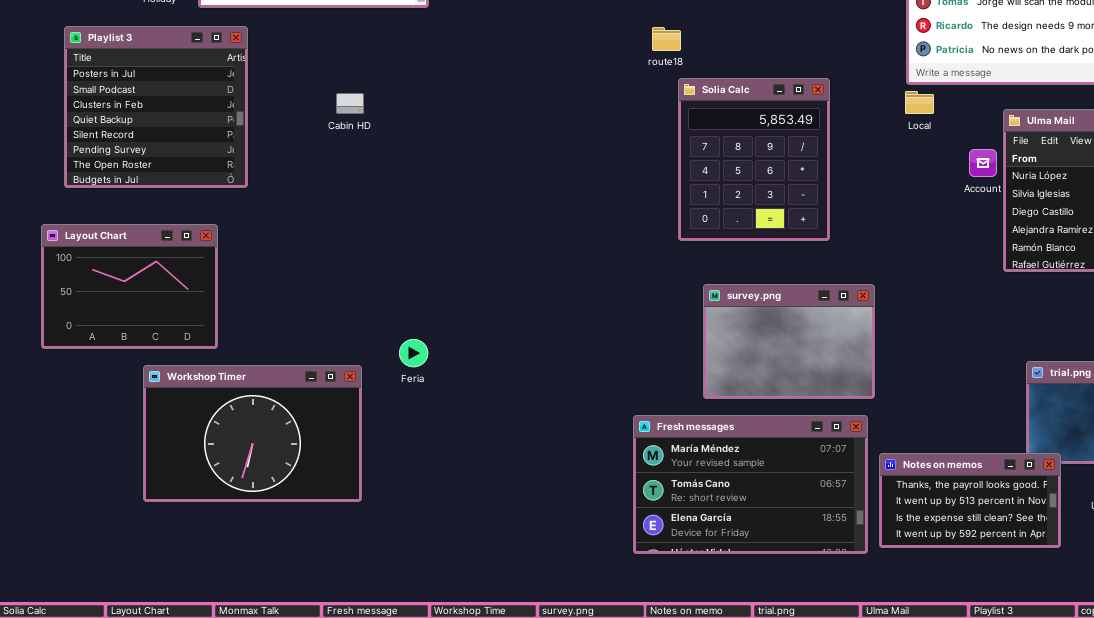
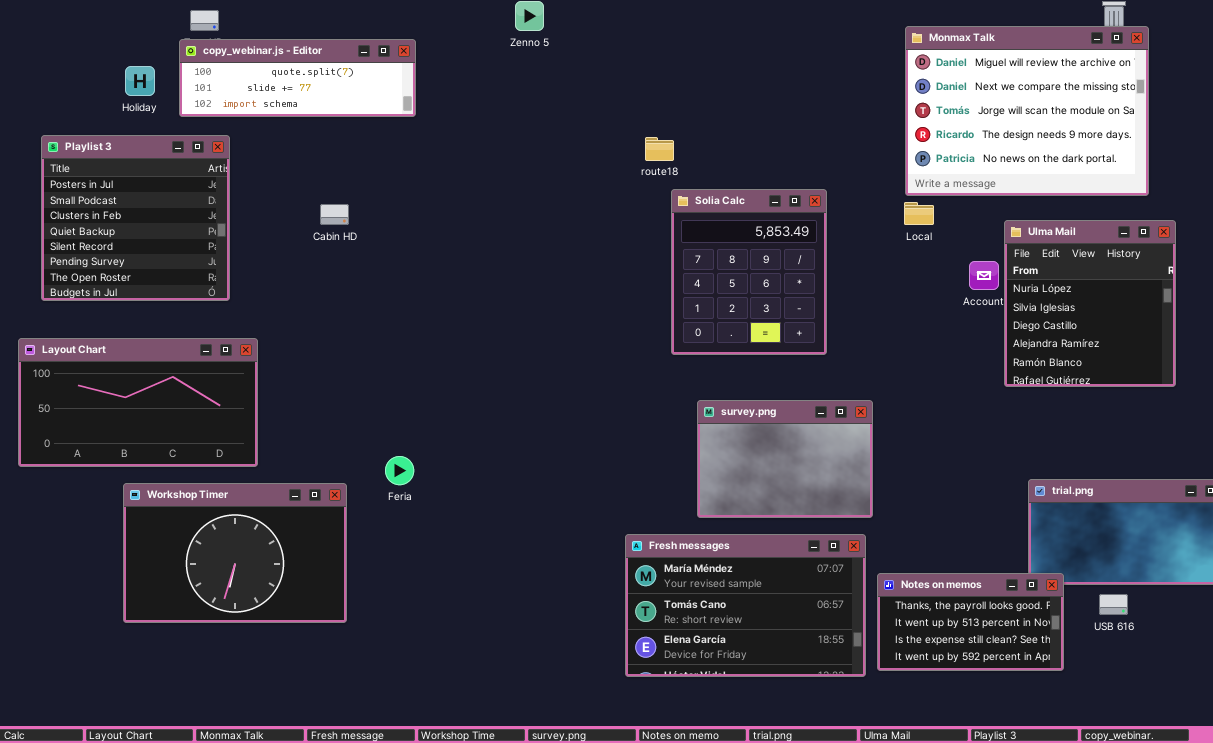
Layout Chart: [41,224,218,349] -> [18,338,258,467], resized

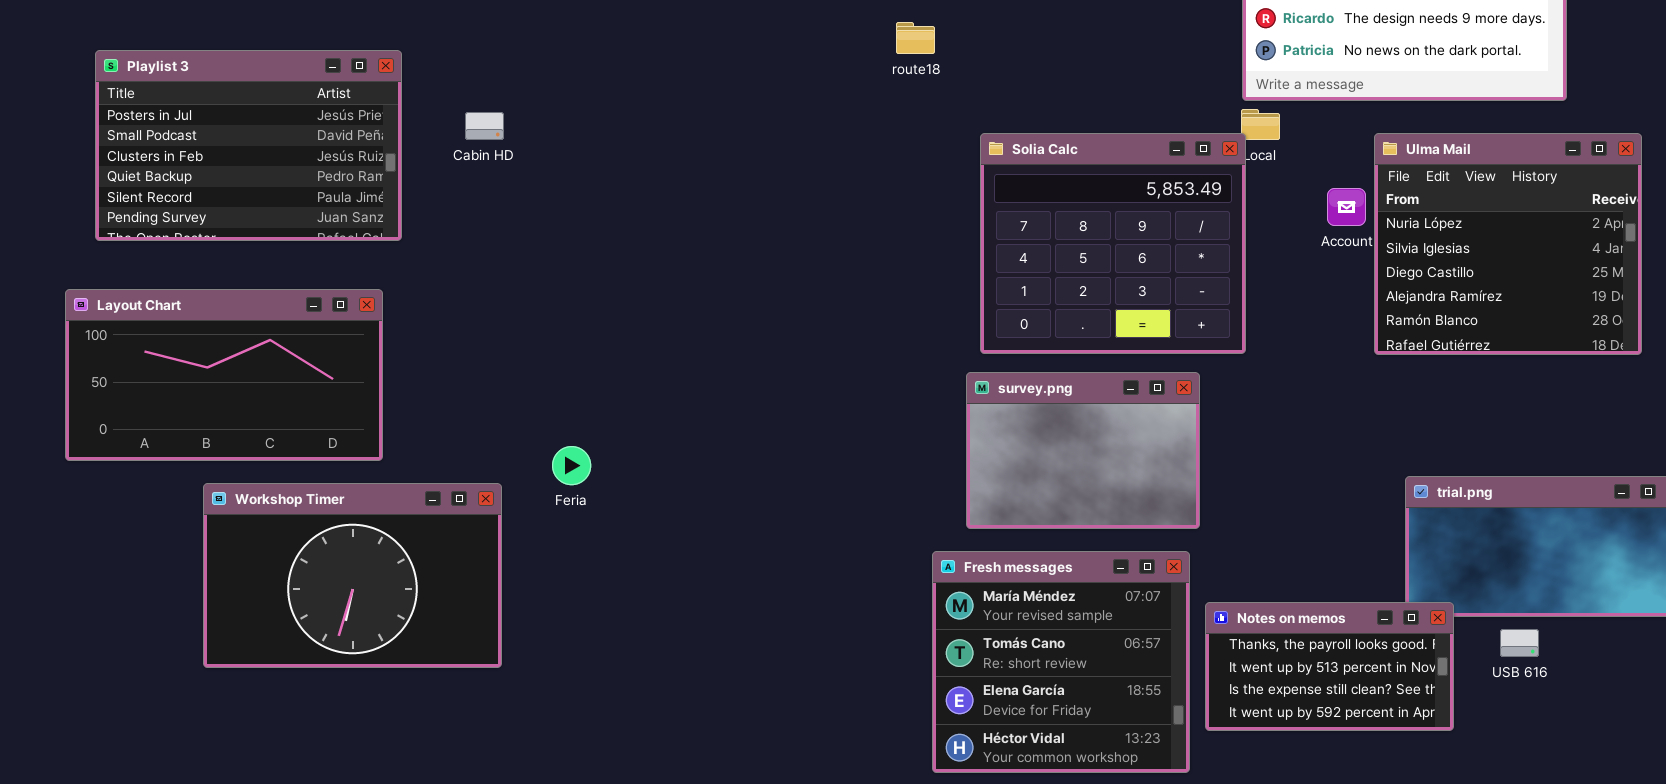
Playlist 3: [41,135,230,301] -> [95,50,402,241], resized
Solia Calc: [671,189,827,355] -> [980,133,1246,354], moved, resized
Ulma Mail: [1004,220,1176,387] -> [1374,133,1642,355], resized
Fresh messages: [625,534,866,677] -> [932,551,1190,773], resized

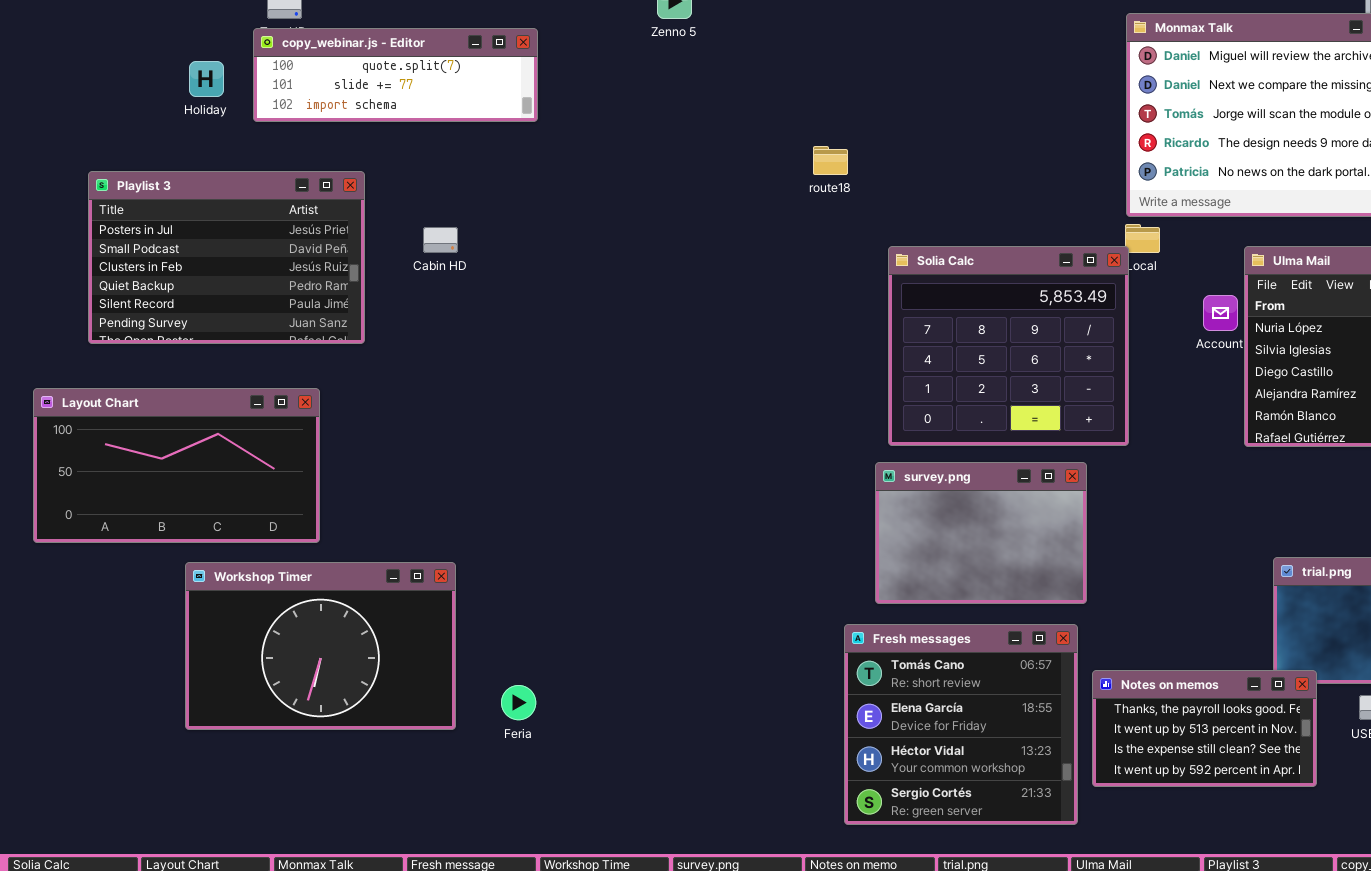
Layout Chart: [65,289,383,461] -> [33,388,320,543], moved
Feria: [552,446,591,485] -> [501,685,536,720], moved
Fresh messages: [932,551,1190,773] -> [844,624,1078,825], scrolled down 1 row

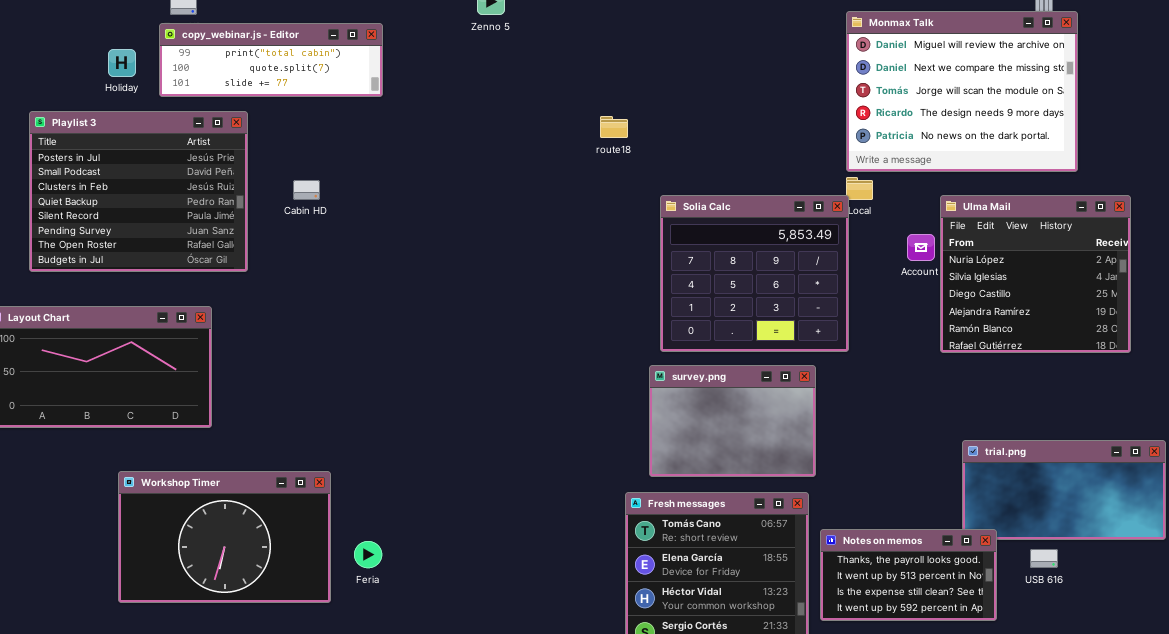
copy_webinar.js - Editor: [253,28,538,122] -> [159,23,383,97], scrolled up 1 row
Playlist 3: [88,171,365,344] -> [29,111,248,272], resized
Workshop Timer: [185,562,456,730] -> [118,471,331,603], moved

